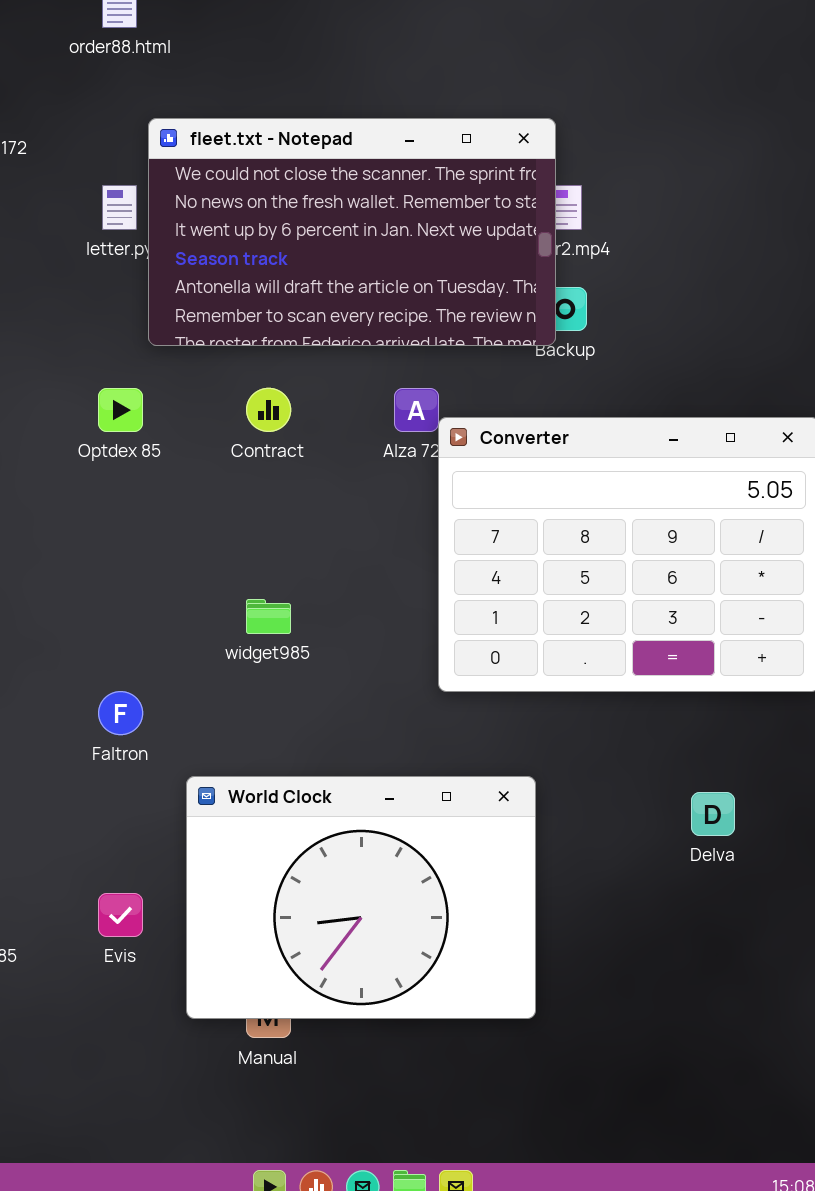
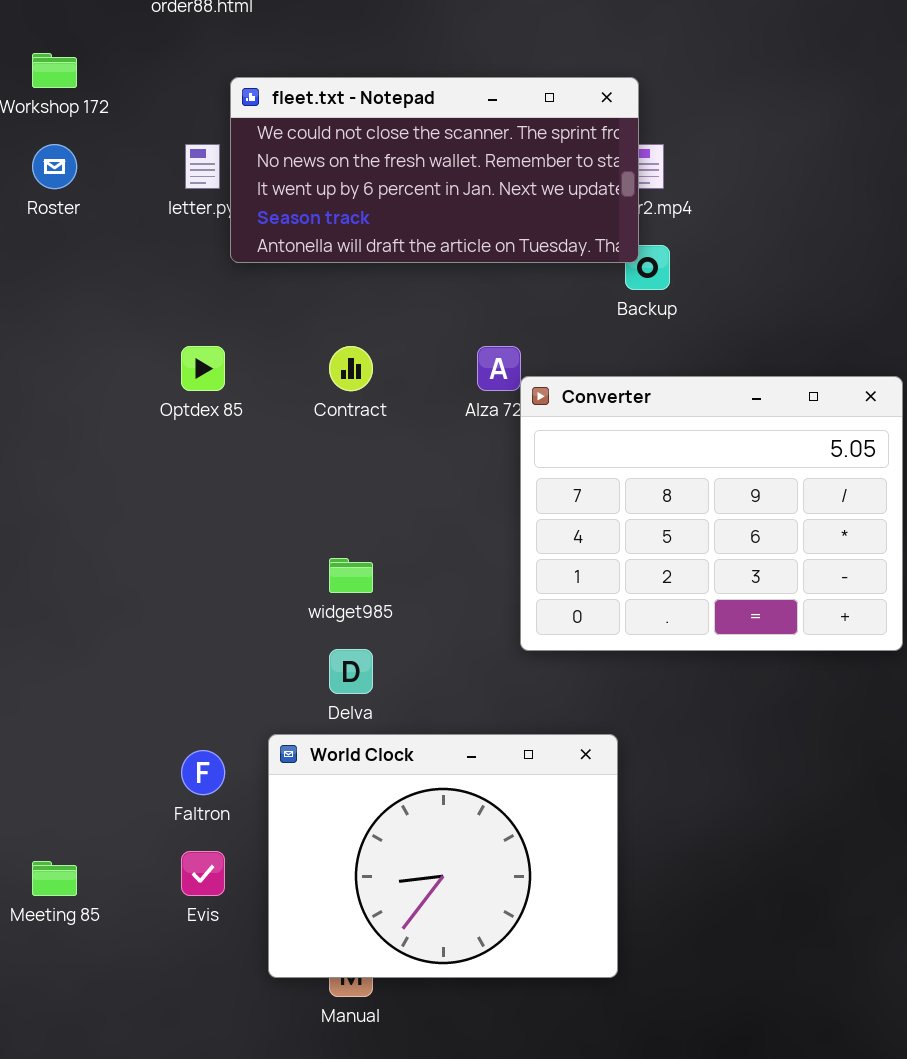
fleet.txt - Notepad: [148,118,556,346] -> [230,77,639,263], resized
Faltron: [98,691,143,735] -> [181,750,225,795], moved
Delva: [691,792,735,836] -> [329,649,373,694], moved

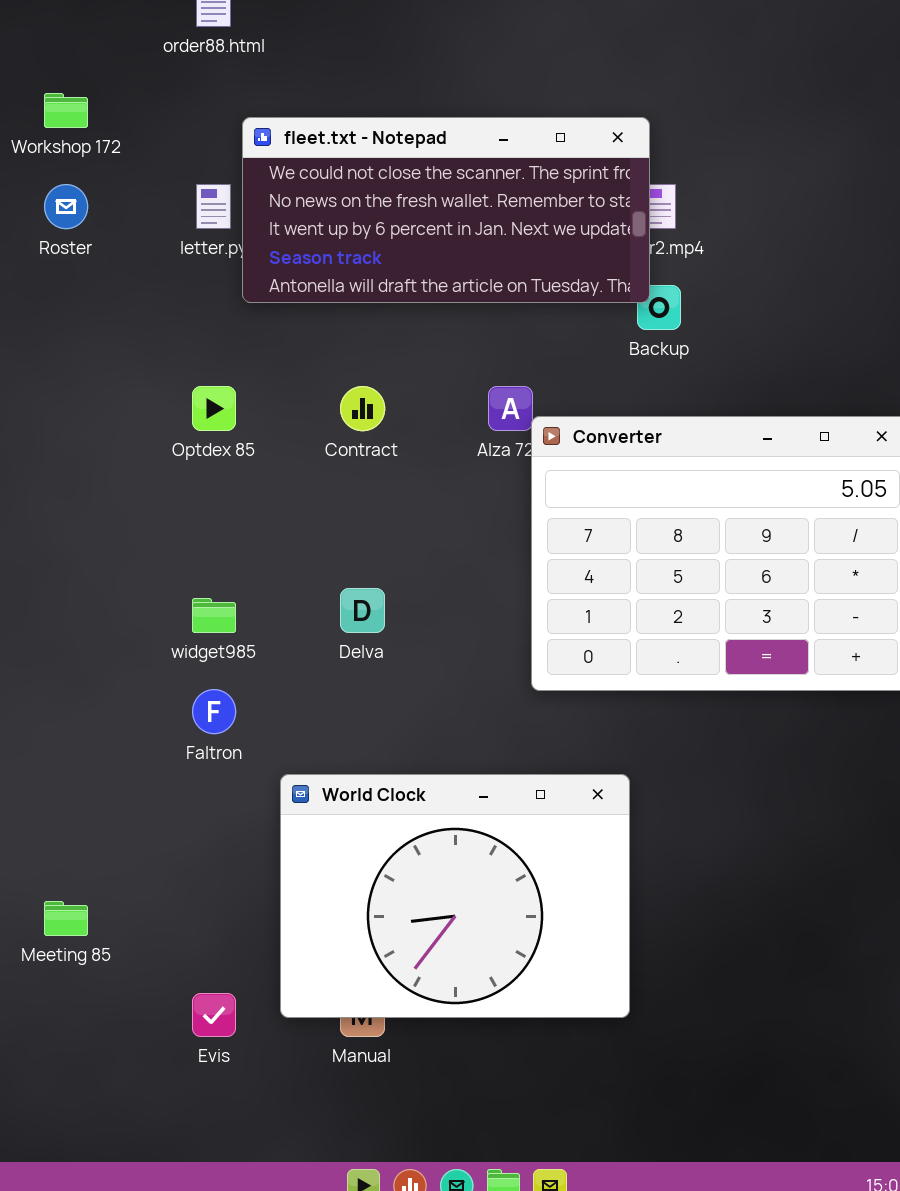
widget985: [329,558,373,593] -> [192,598,236,633], moved
Delva: [329,649,373,694] -> [340,588,385,633], moved
Faltron: [181,750,225,795] -> [192,689,236,734], moved
Evis: [181,851,225,896] -> [192,993,236,1037], moved

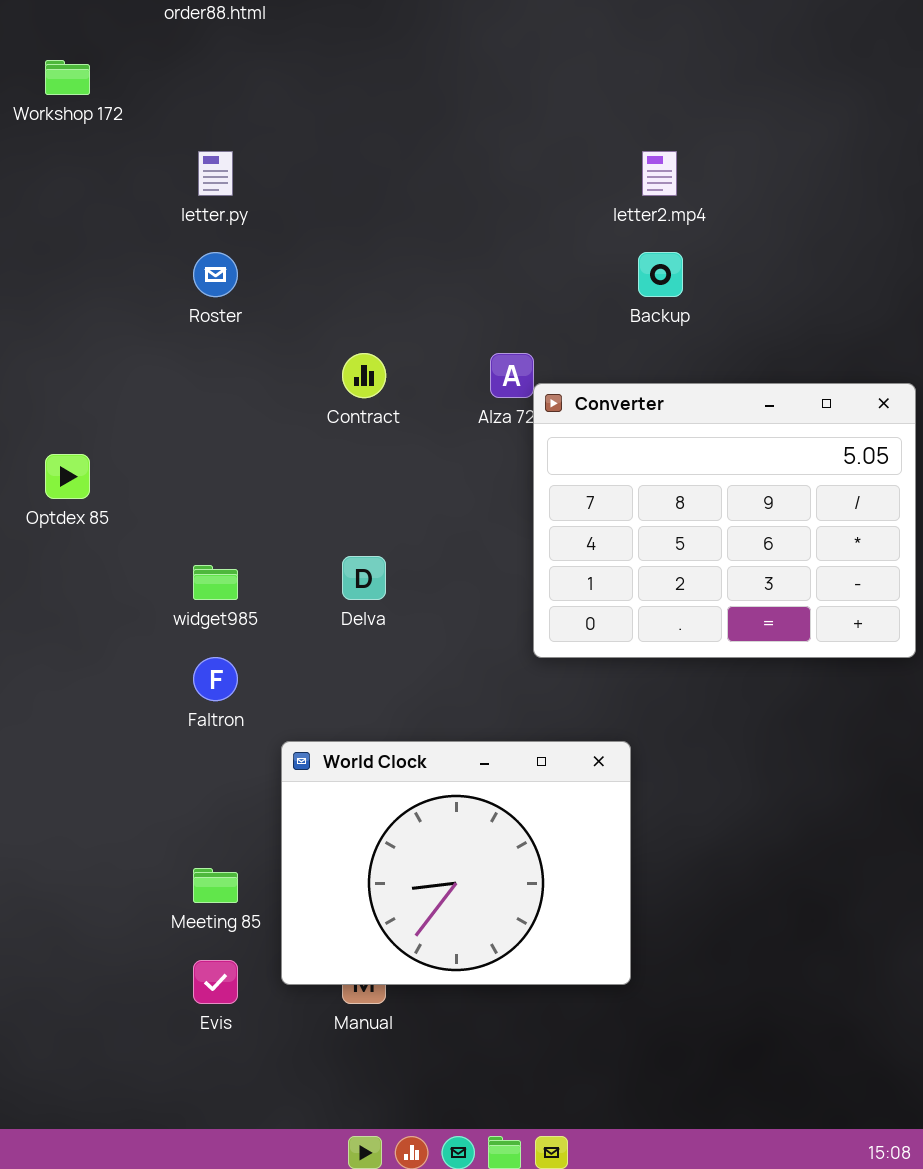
fleet.txt - Notepad: [242,117,650,303] -> none, closed
Roster: [44,184,88,229] -> [193,252,238,297], moved
Optdex 85: [192,386,236,431] -> [45,454,90,499], moved
Meeting 85: [44,901,88,936] -> [193,868,238,903], moved

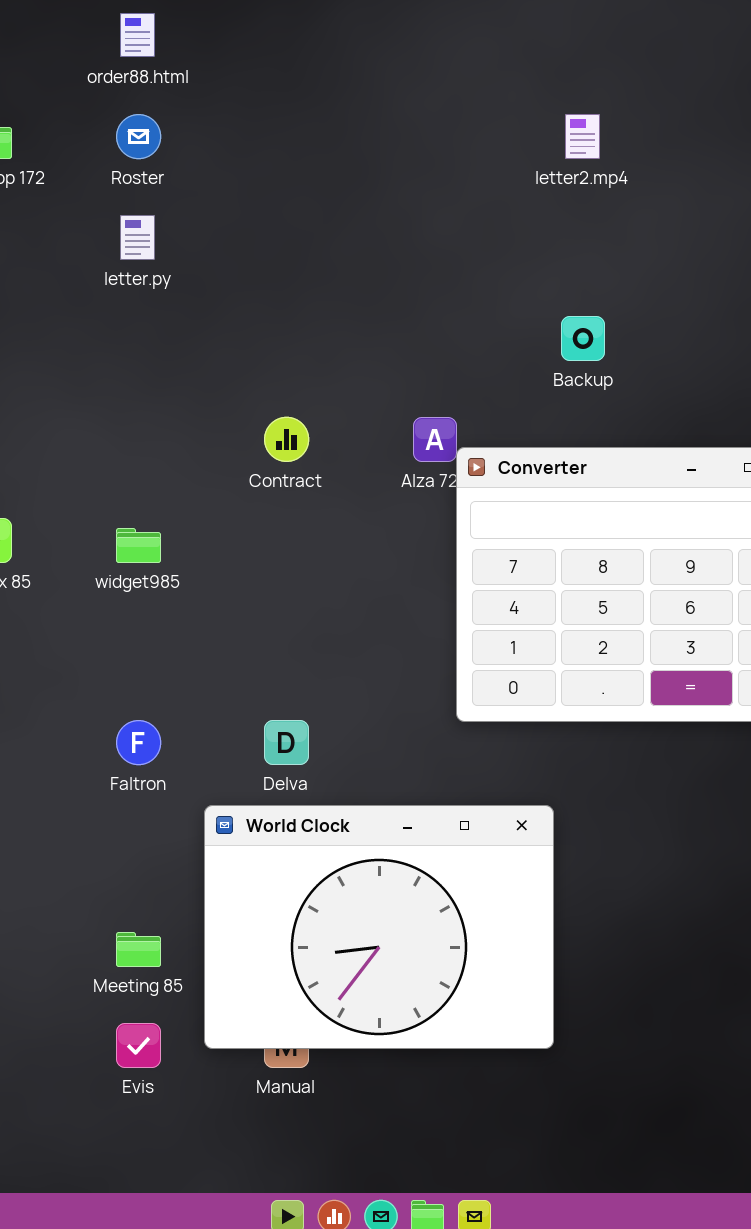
letter2.mp4: [642,151,677,196] -> [565,114,600,159], moved
Roster: [193,252,238,297] -> [116,114,161,159], moved
Delva: [342,556,386,600] -> [264,720,309,765], moved
widget985: [193,565,238,600] -> [116,528,161,563], moved

